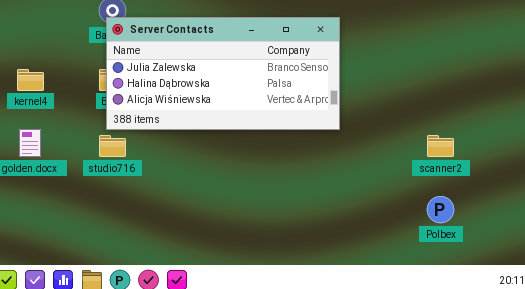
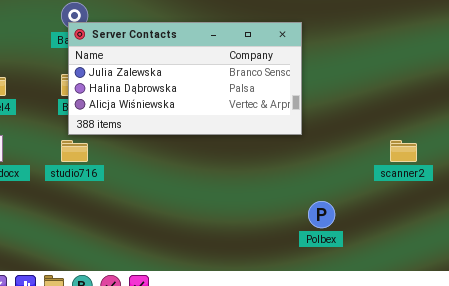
Polbex: [427,196,454,223] -> [308,201,335,228], moved

